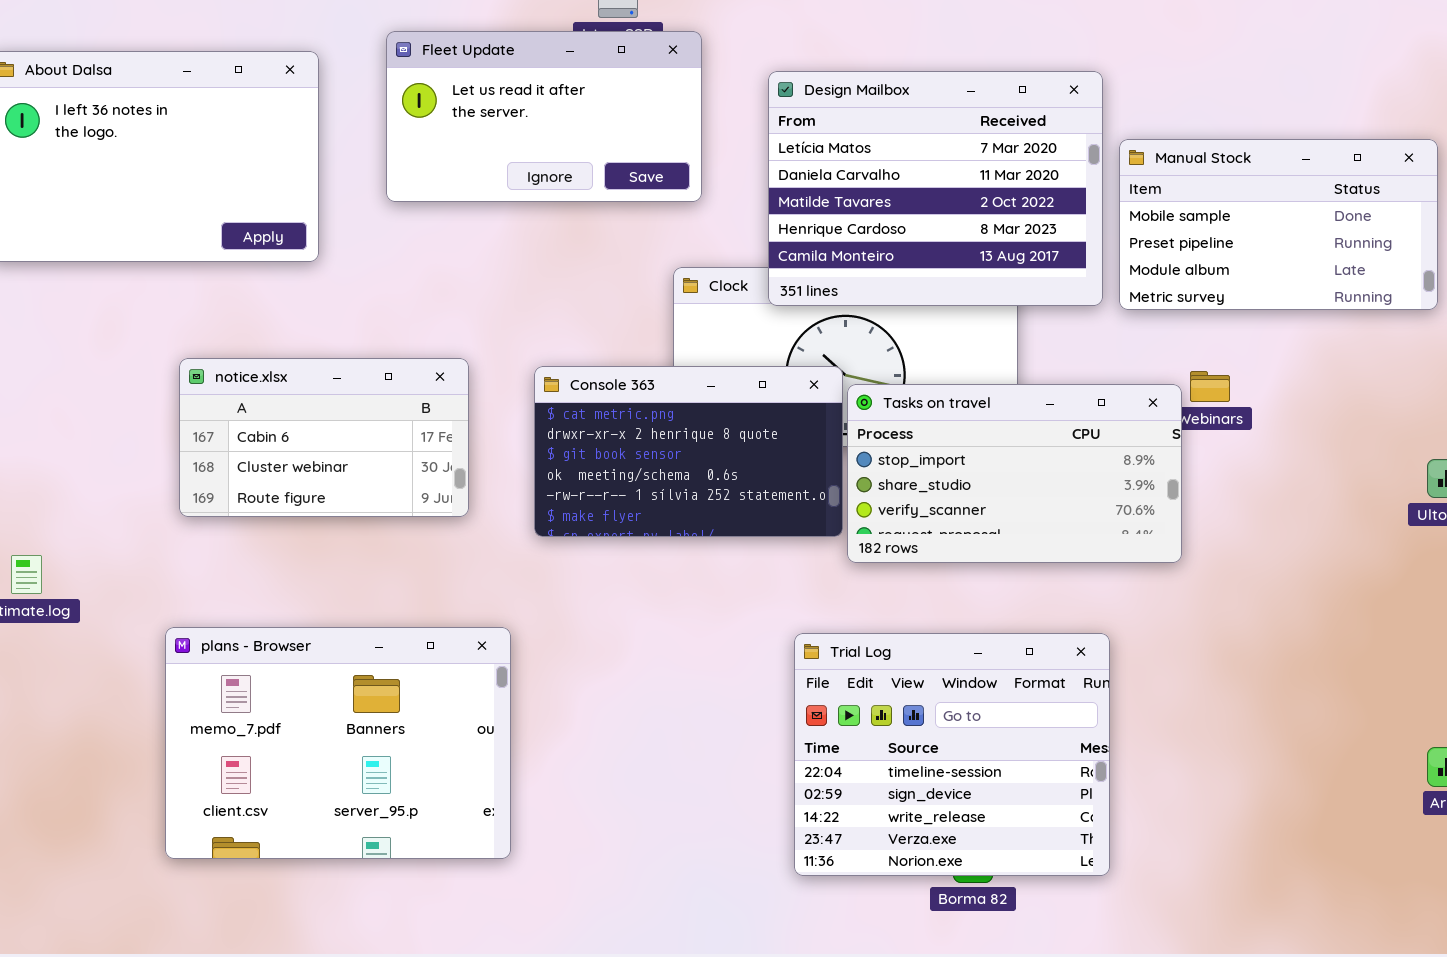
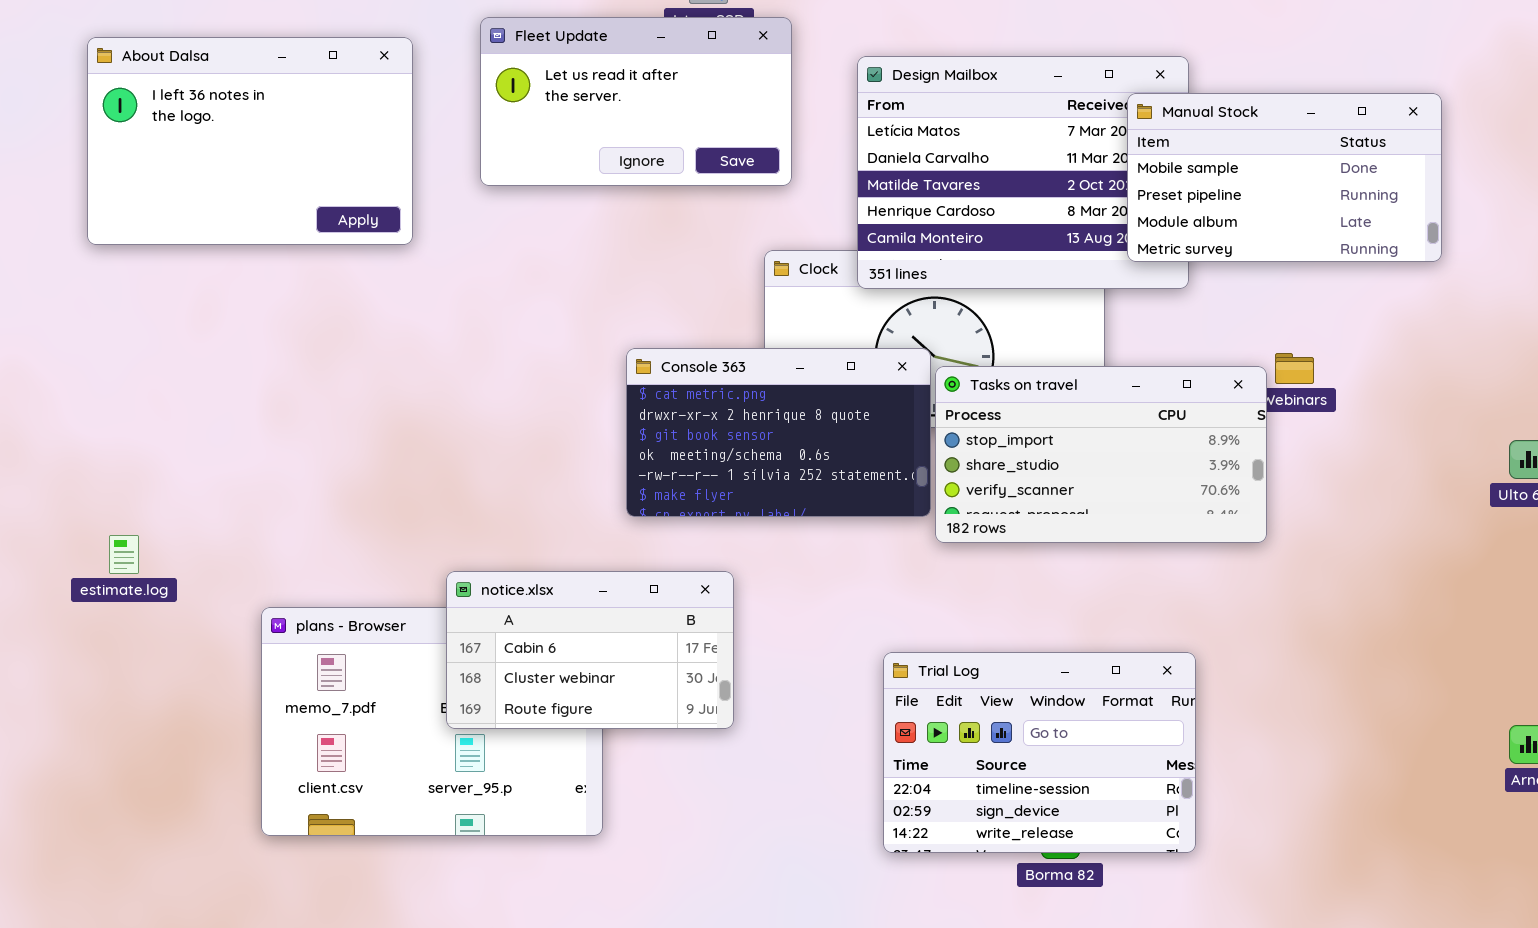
Manual Stock: [1119,139,1438,310] -> [1127,93,1442,262], moved
notice.xlsx: [179,358,469,517] -> [446,571,734,729], moved
Trial Log: [794,633,1110,876] -> [883,652,1196,853], resized

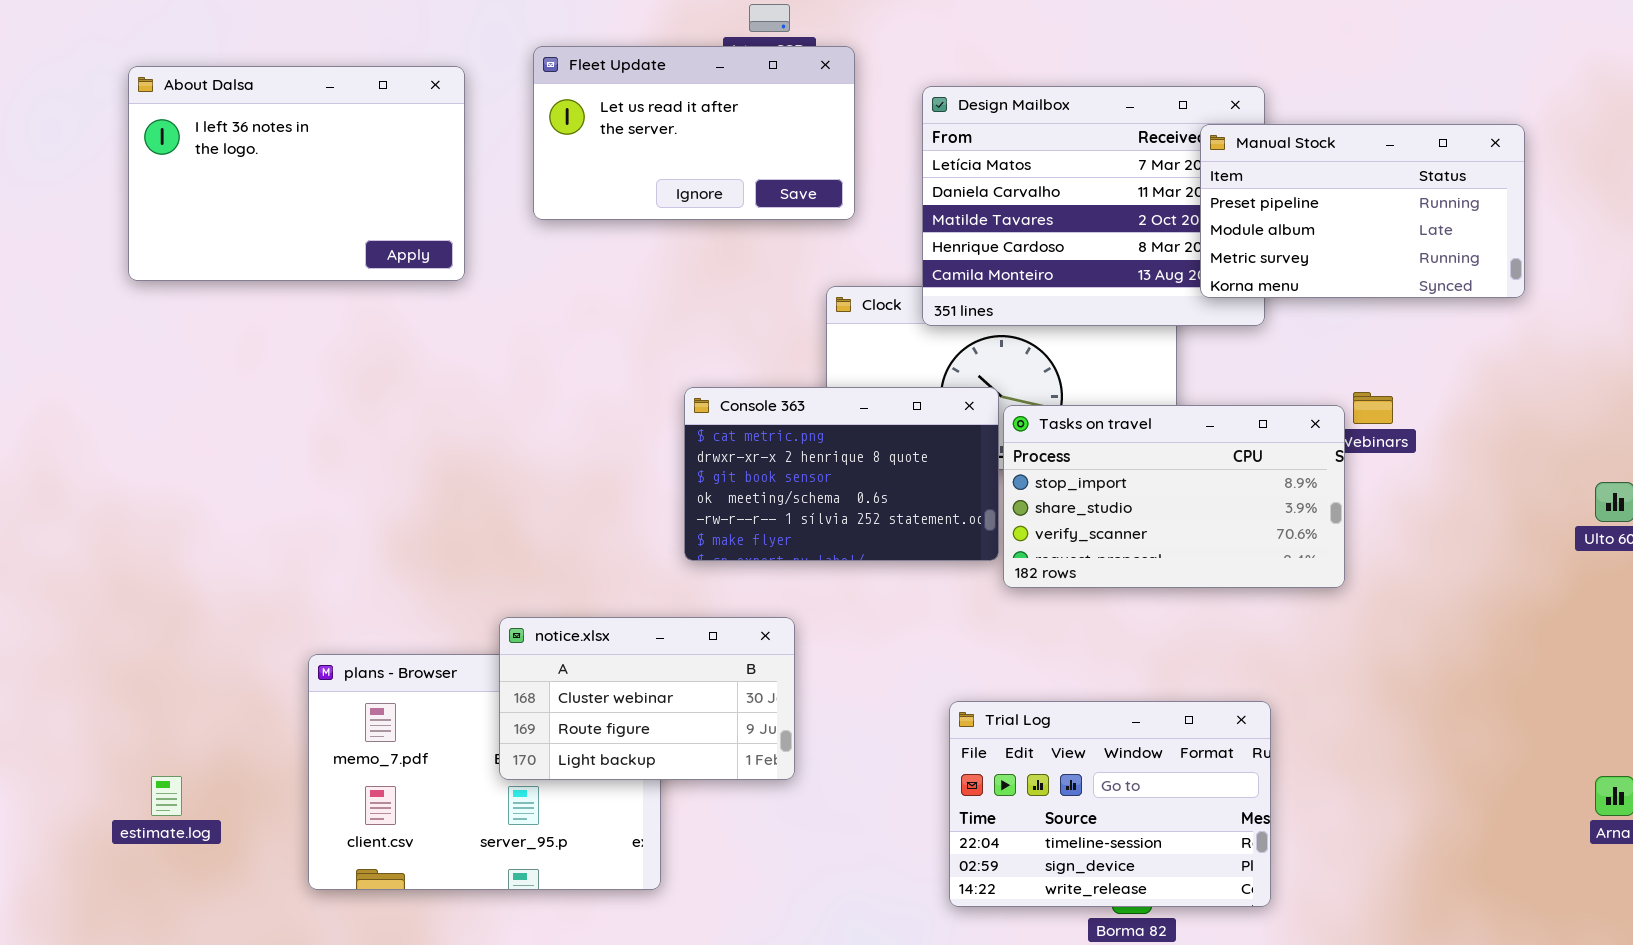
Manual Stock: [1127,93,1442,262] -> [1200,124,1525,298], scrolled down 1 row
estimate.log: [109,535,139,574] -> [151,776,182,816], moved
notice.xlsx: [446,571,734,729] -> [499,617,795,780], scrolled down 1 row

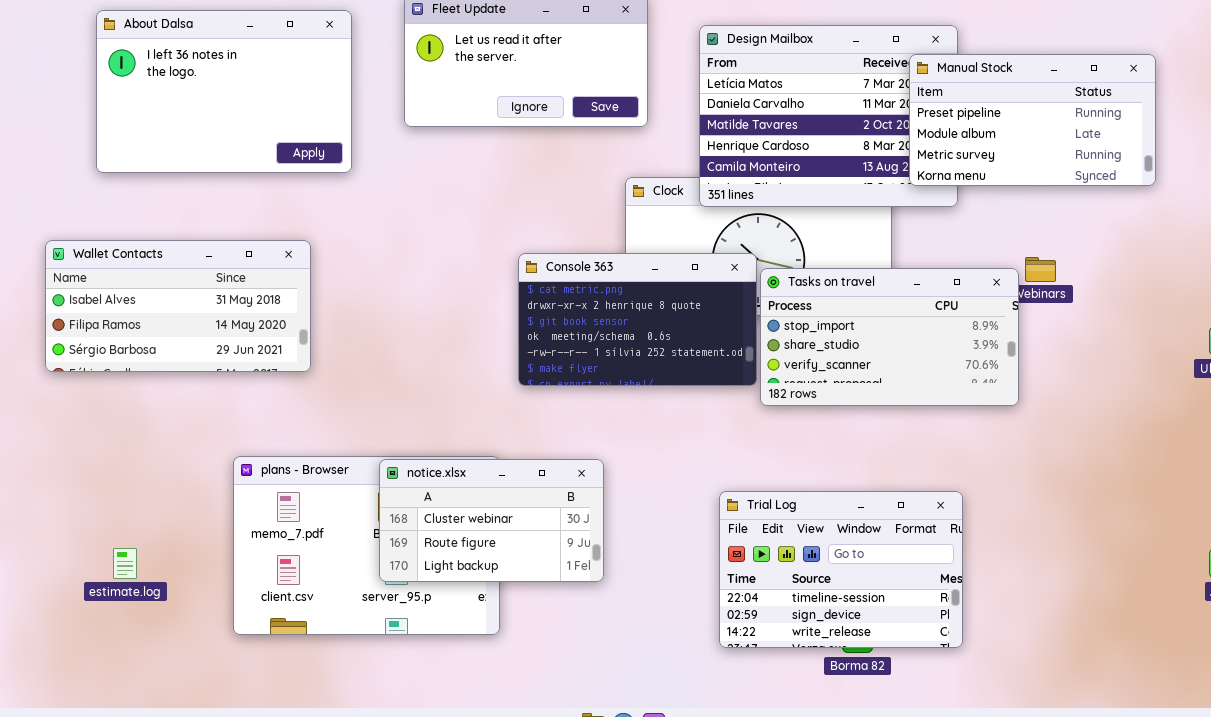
Wallet Contacts: none -> [45,240,311,372], opened
notice.xlsx: [499,617,795,780] -> [379,459,604,582], moved

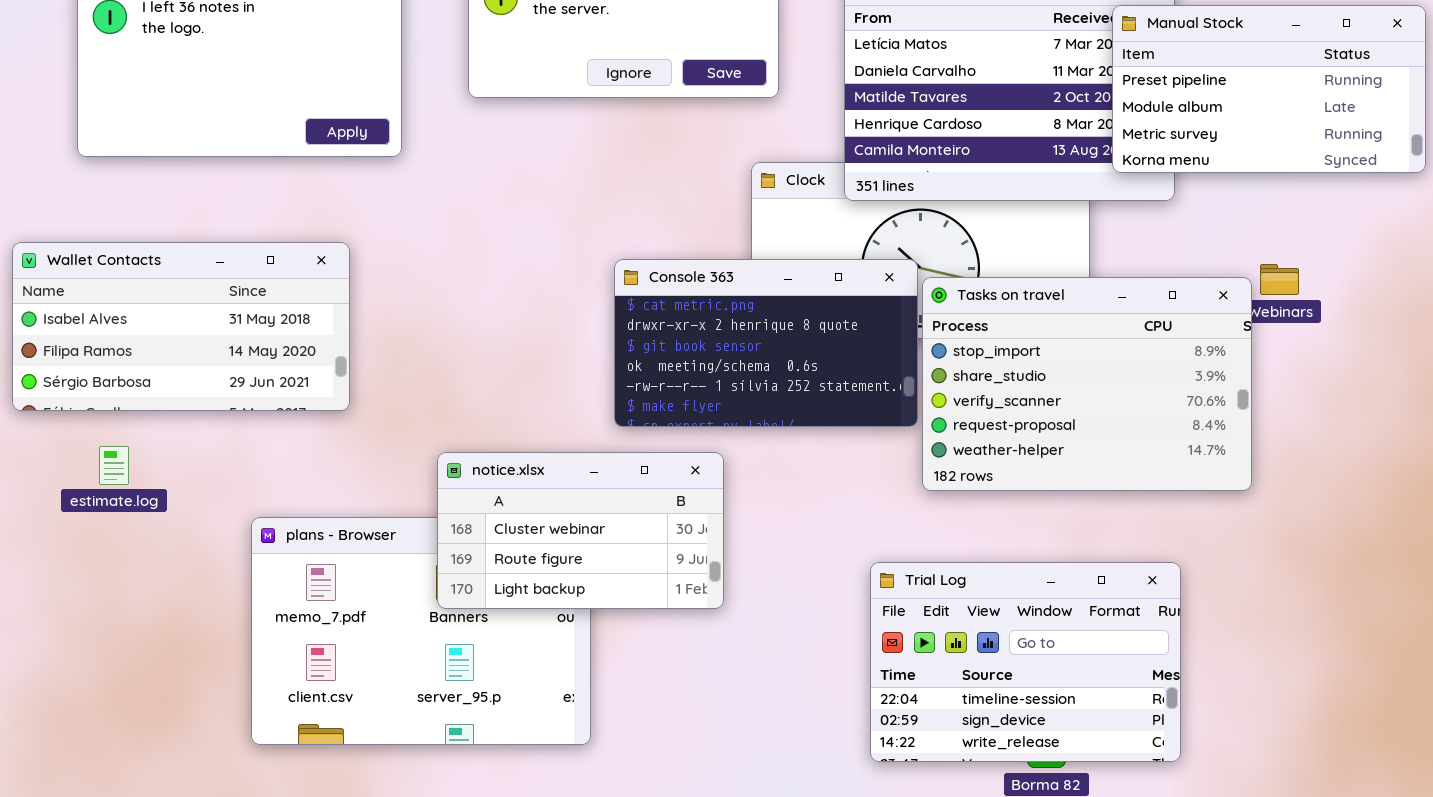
Tasks on travel: [760,268,1019,406] -> [922,277,1252,491], resized
notice.xlsx: [379,459,604,582] -> [437,452,724,609], moved
estimate.log: [113,548,137,579] -> [99,446,129,485], moved

